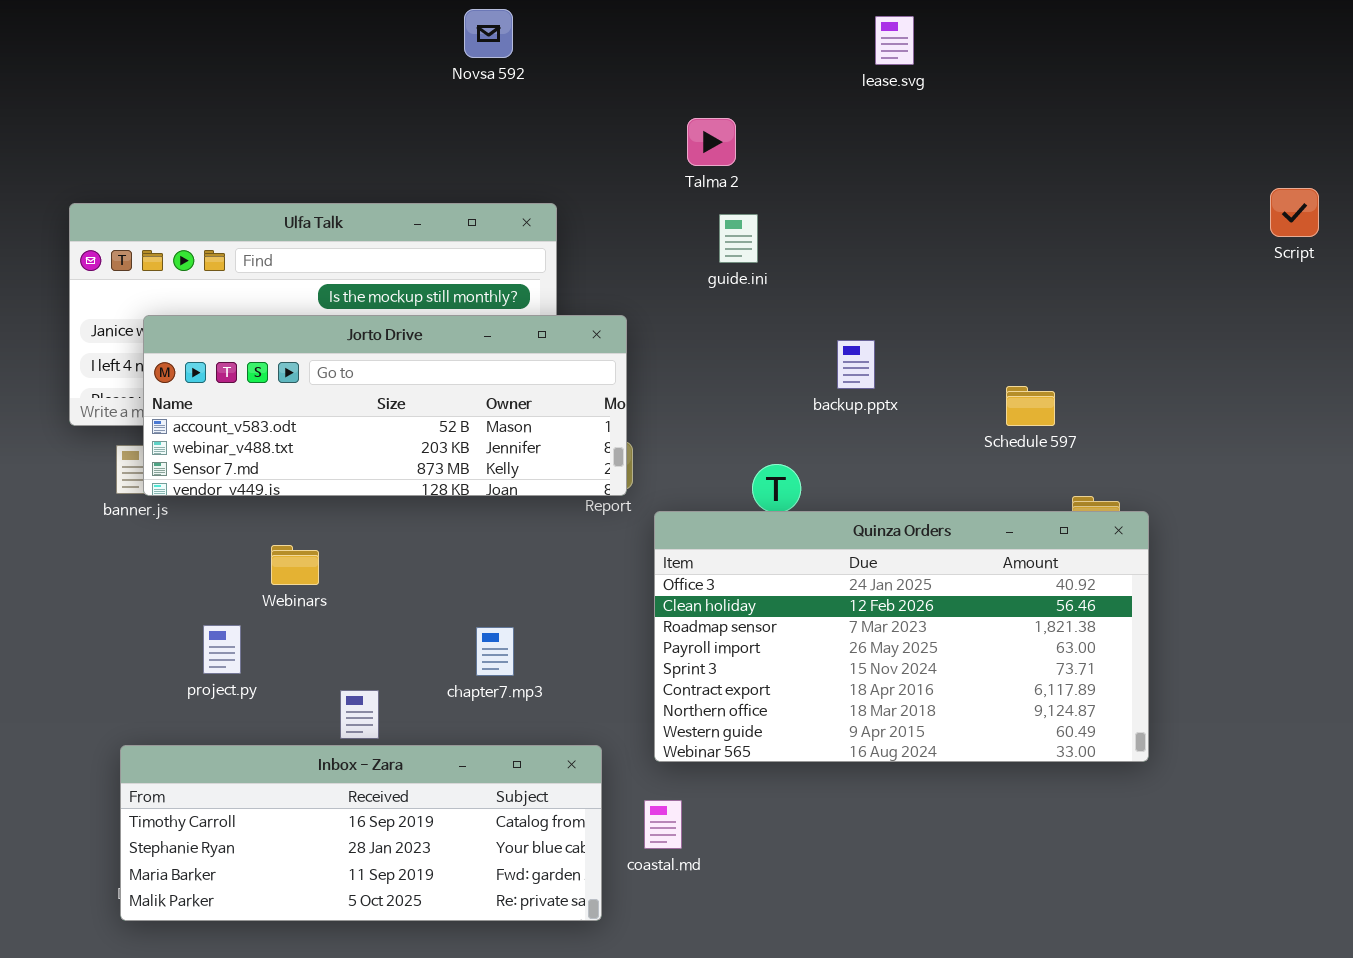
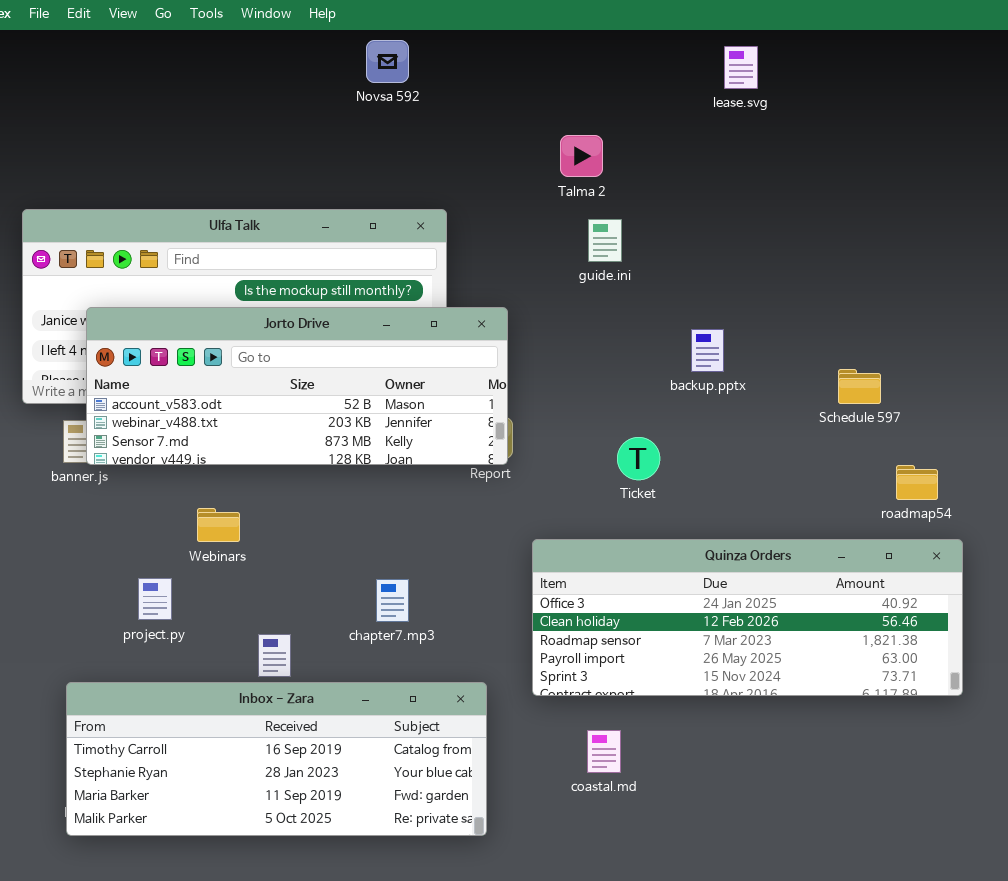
Quinza Orders: [654,511,1149,762] -> [532,539,963,696], resized
coastal.md: [644,800,682,849] -> [587,730,621,773], moved

